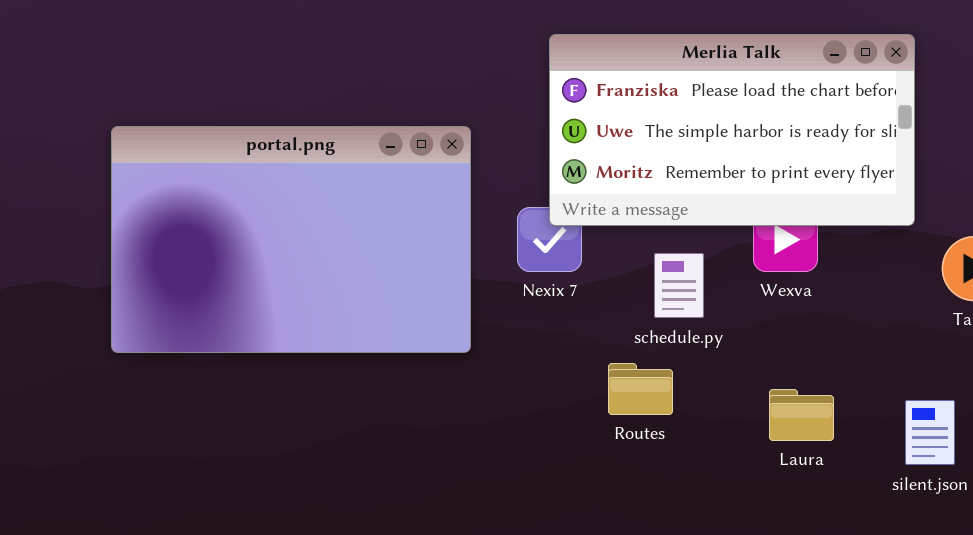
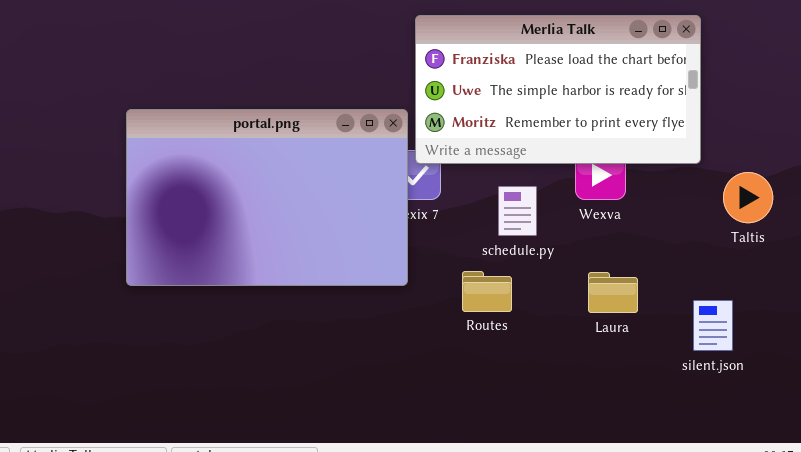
portal.png: [111,126,471,353] -> [126,109,408,286], moved
Laura: [769,389,834,441] -> [588,272,638,313], moved

